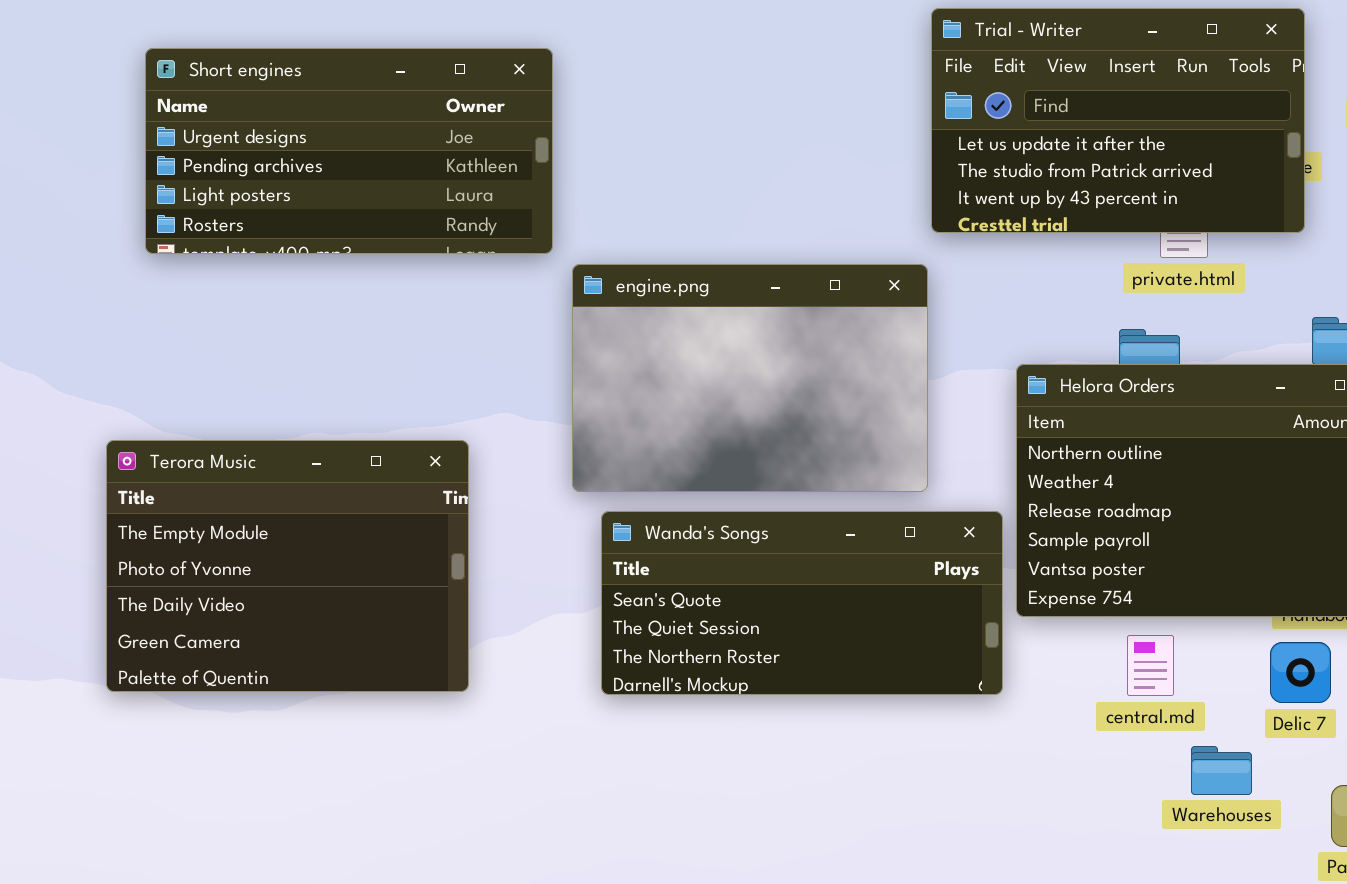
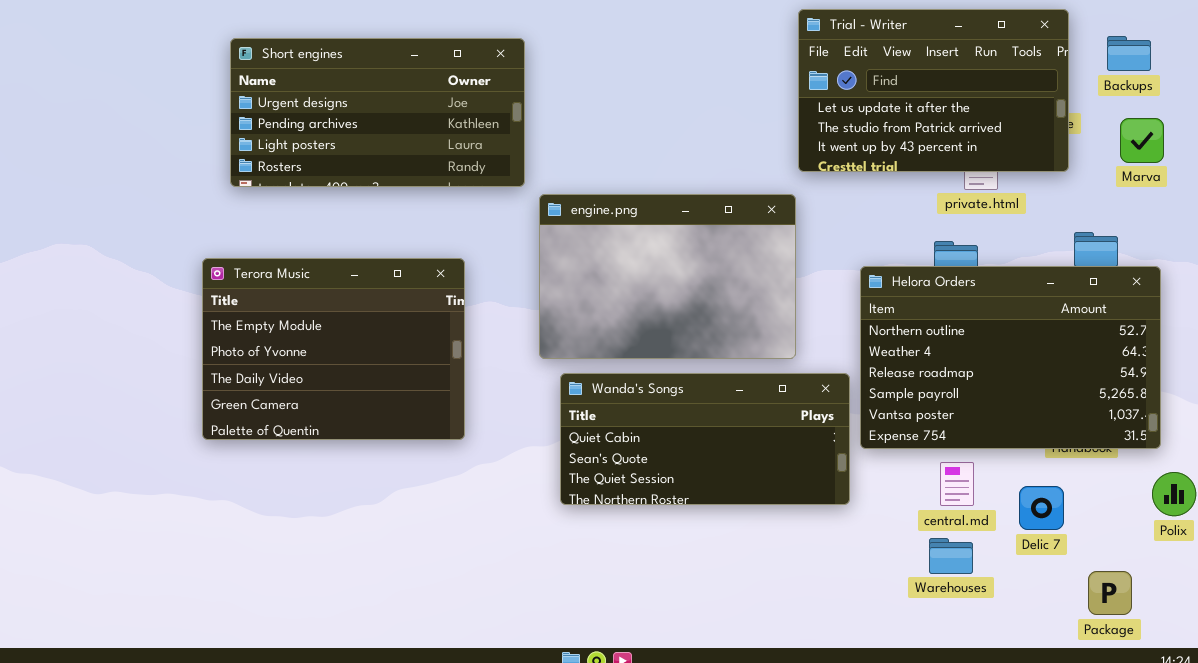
Terora Music: [106,440,469,692] -> [202,258,465,440], moved
Wanda's Songs: [601,511,1003,695] -> [560,373,850,505], scrolled up 1 row
Delic 7: [1270,642,1331,703] -> [1019,486,1064,530], moved
Warehouses: [1191,746,1252,795] -> [929,538,973,574], moved

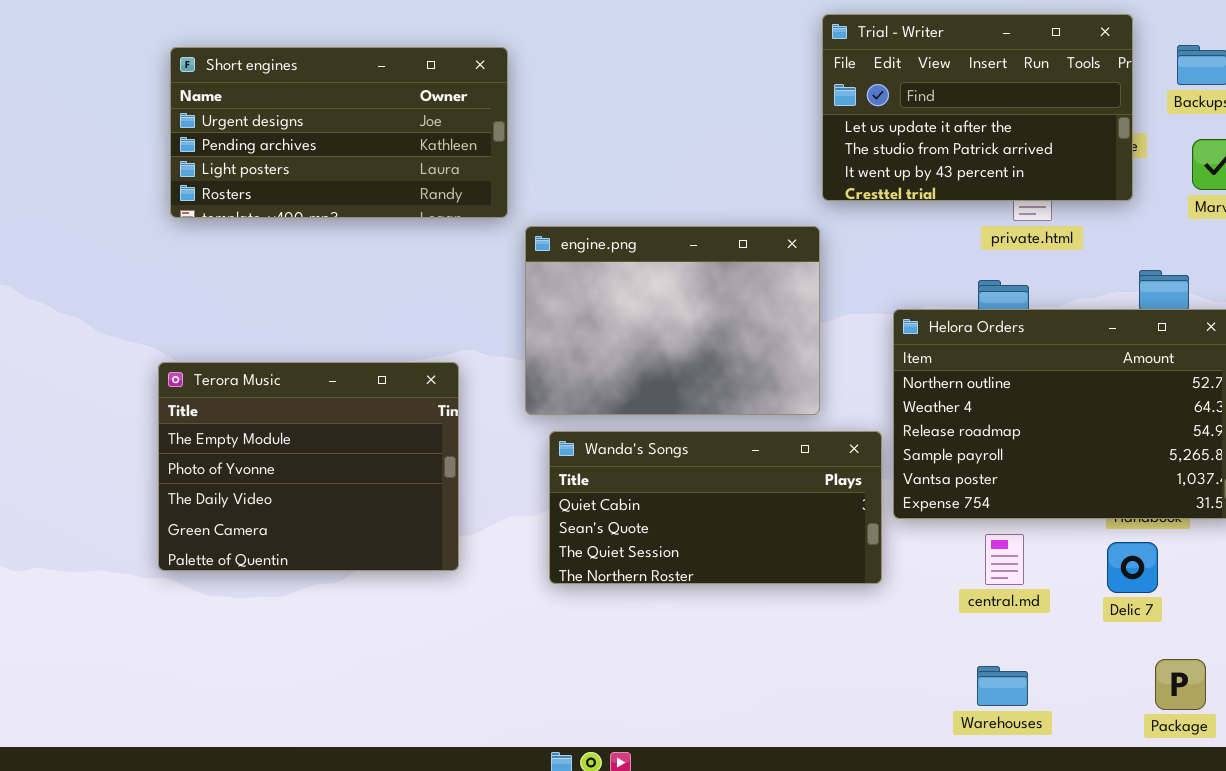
Terora Music: [202,258,465,440] -> [158,362,459,571], moved
Delic 7: [1019,486,1064,530] -> [1107,542,1158,593], moved
Warehouses: [929,538,973,574] -> [977,666,1028,706], moved

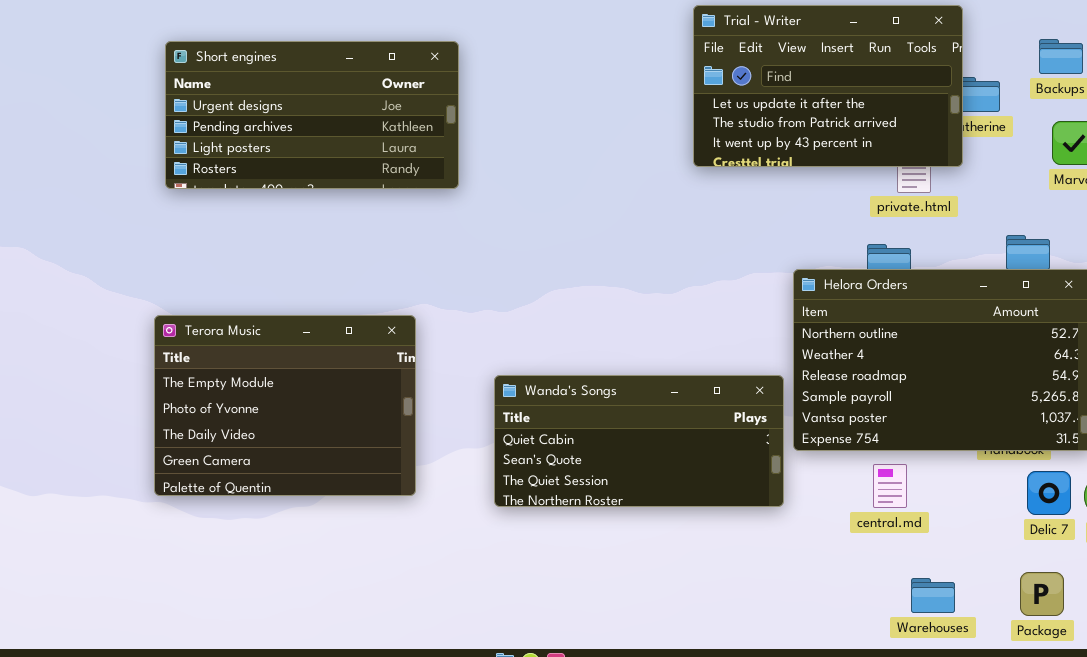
Trial - Writer: [822,14,1133,201] -> [693,5,963,167], moved
engine.png: [525,226,820,415] -> none, closed
Delic 7: [1107,542,1158,593] -> [1027,471,1071,515], moved
Warehouses: [977,666,1028,706] -> [911,578,955,613], moved

